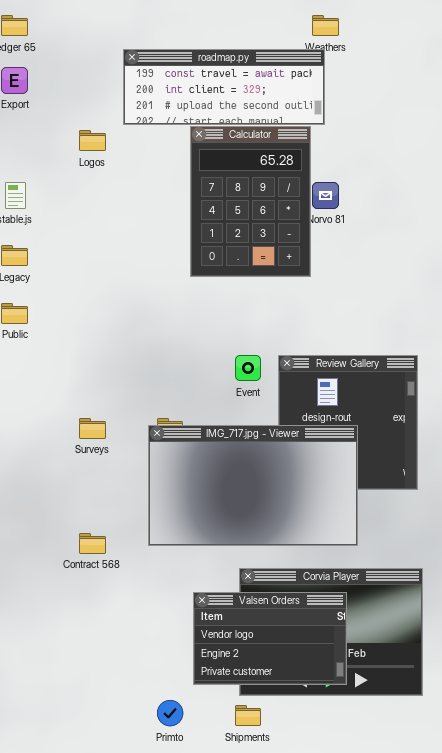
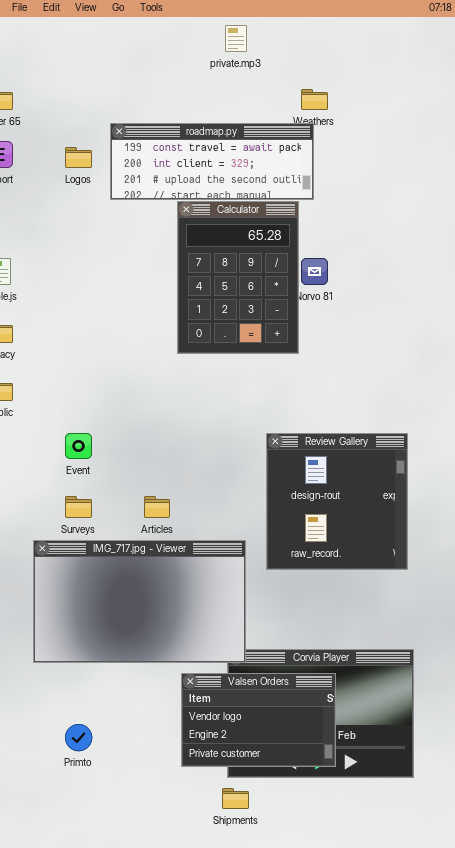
Logos: [79,130,106,151] -> [65,147,92,168], moved
Event: [235,355,261,381] -> [65,433,92,459], moved
IMG_717.jpg - Viewer: [148,425,358,546] -> [33,540,246,663], moved
Primto: [157,700,183,726] -> [65,724,92,751], moved

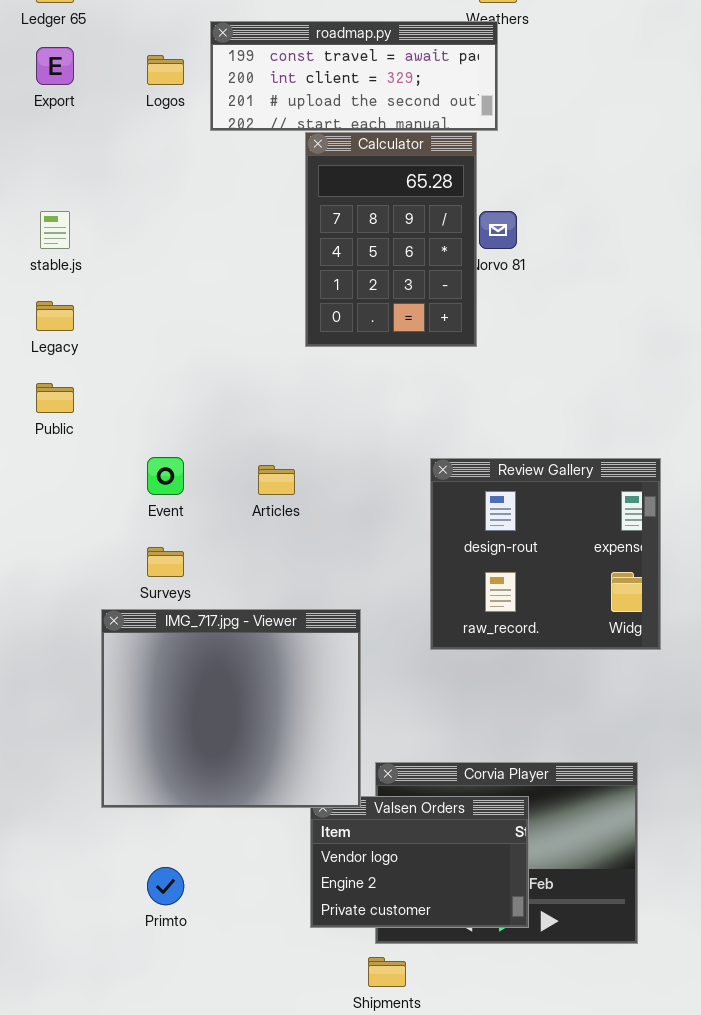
Review Gallery: [266,433,408,570] -> [430,458,661,650], resized
Articles: [144,496,170,518] -> [258,465,295,495], moved
IMG_717.jpg - Viewer: [33,540,246,663] -> [101,609,361,808], resized

